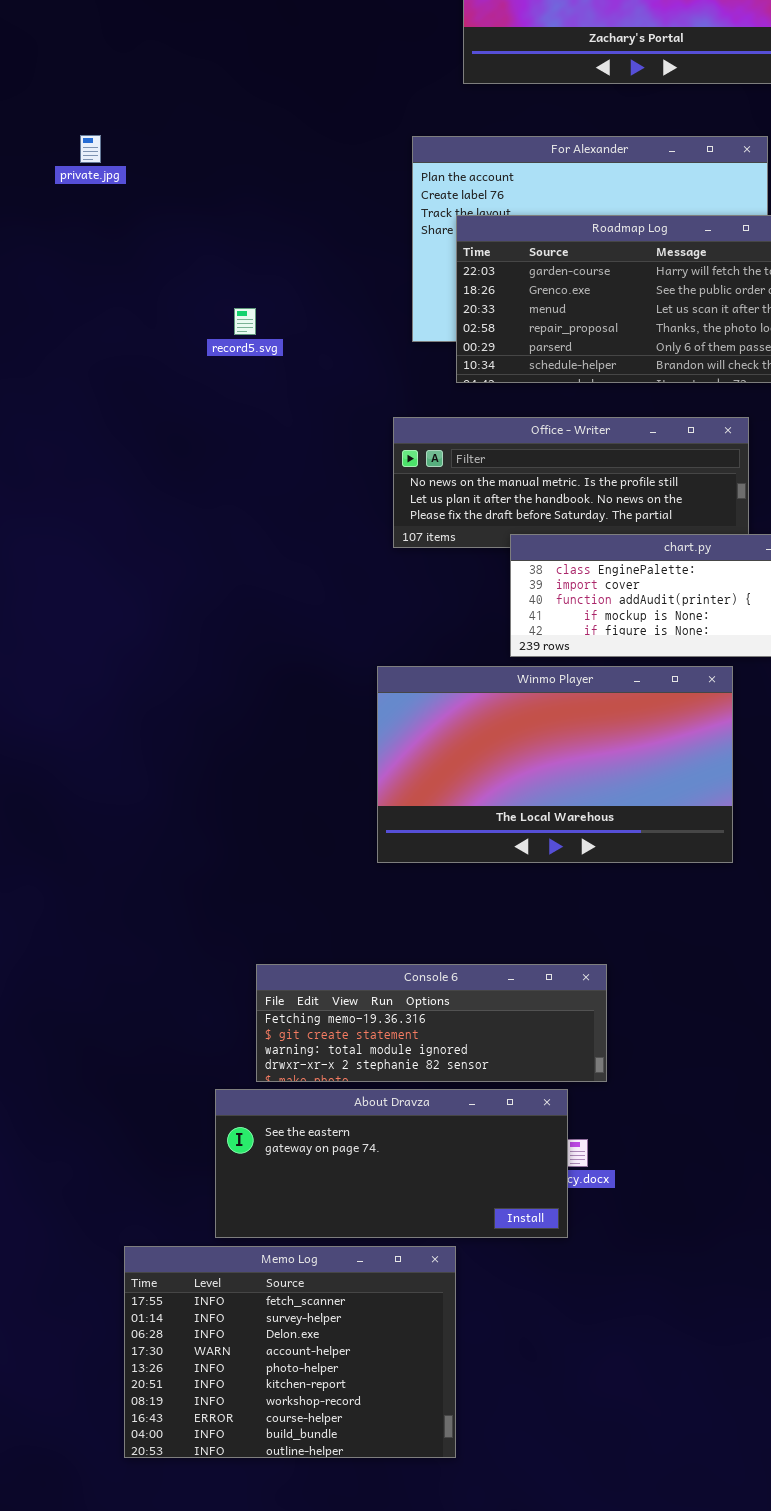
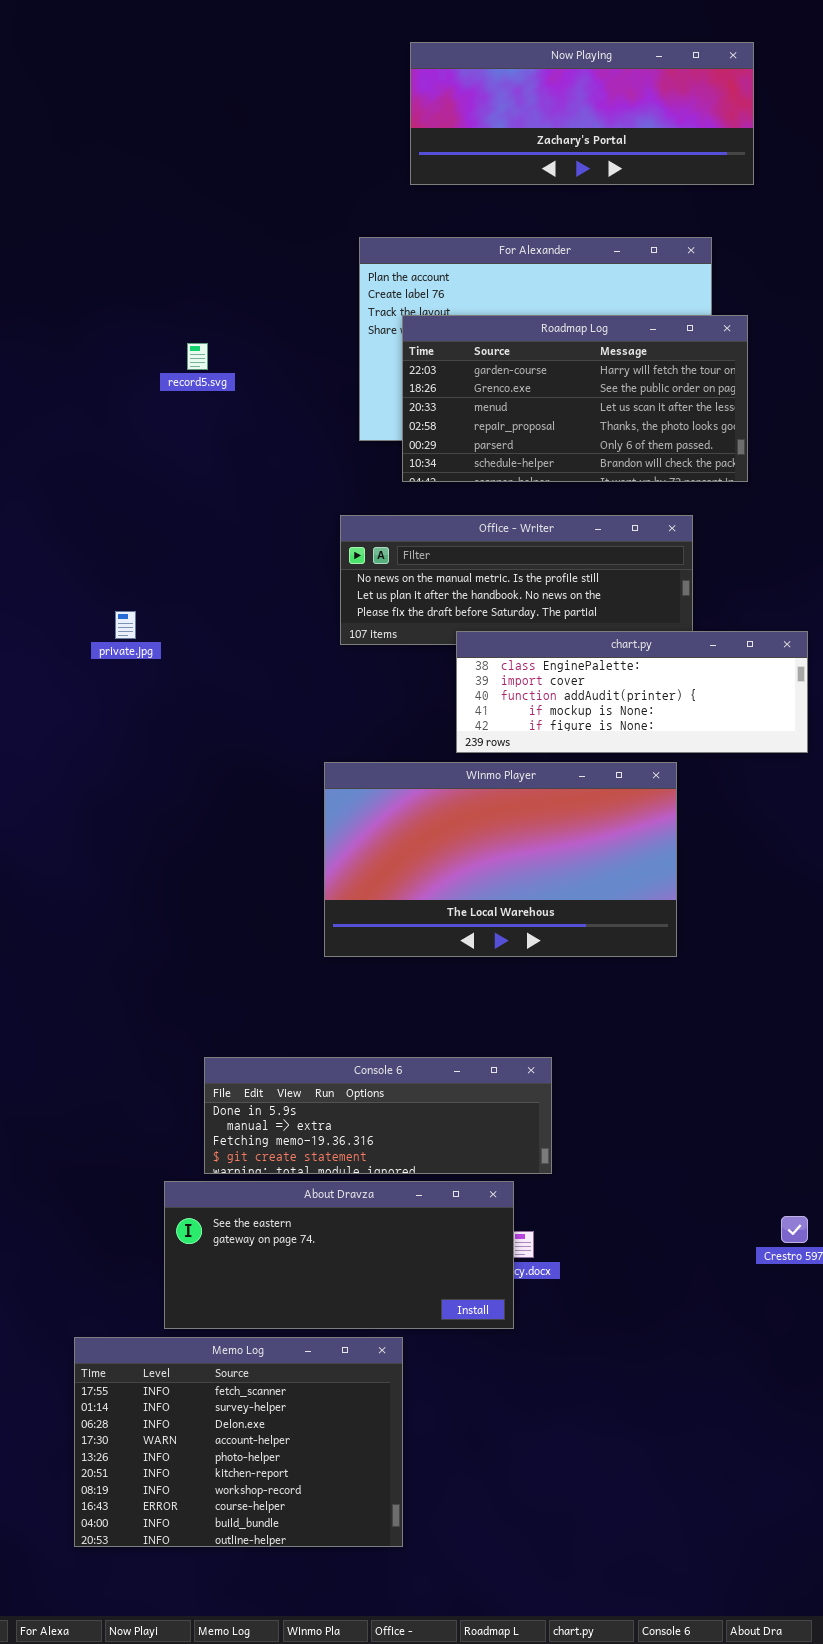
private.jpg: [80,135,101,163] -> [115,611,136,639], moved
record5.svg: [234,308,256,335] -> [187,343,208,370], moved
Console 6: [256,964,607,1082] -> [204,1057,552,1174], scrolled up 2 rows

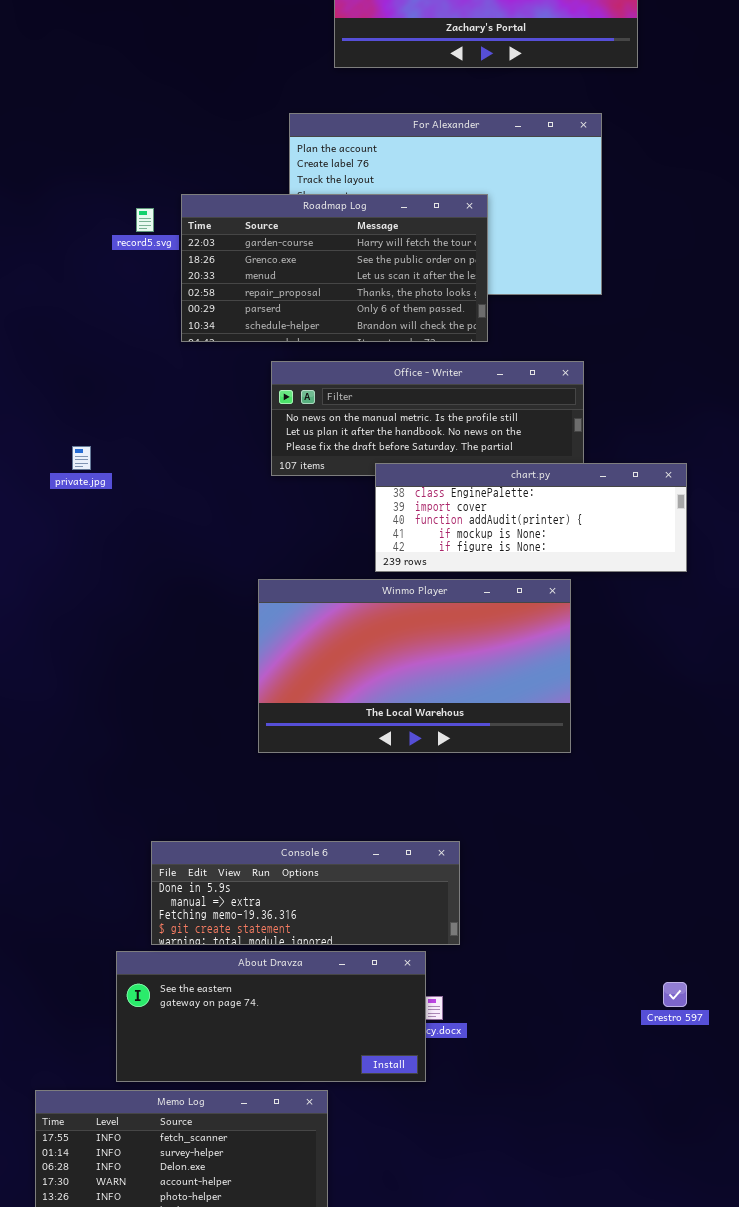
Roadmap Log: [402,315,748,482] -> [181,194,488,342], moved

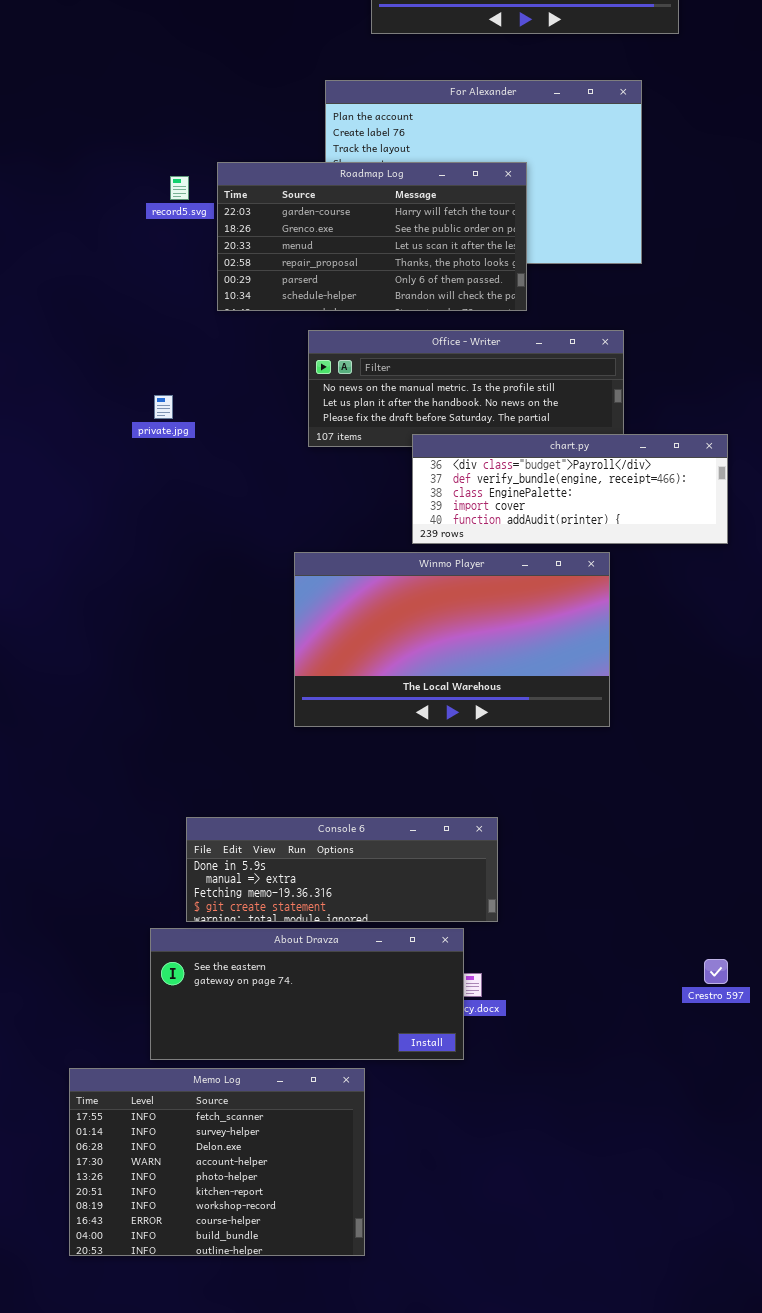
private.jpg: [72,446,91,470] -> [154,395,173,419], moved
chart.py: [375,463,687,572] -> [412,434,728,544], scrolled up 2 rows

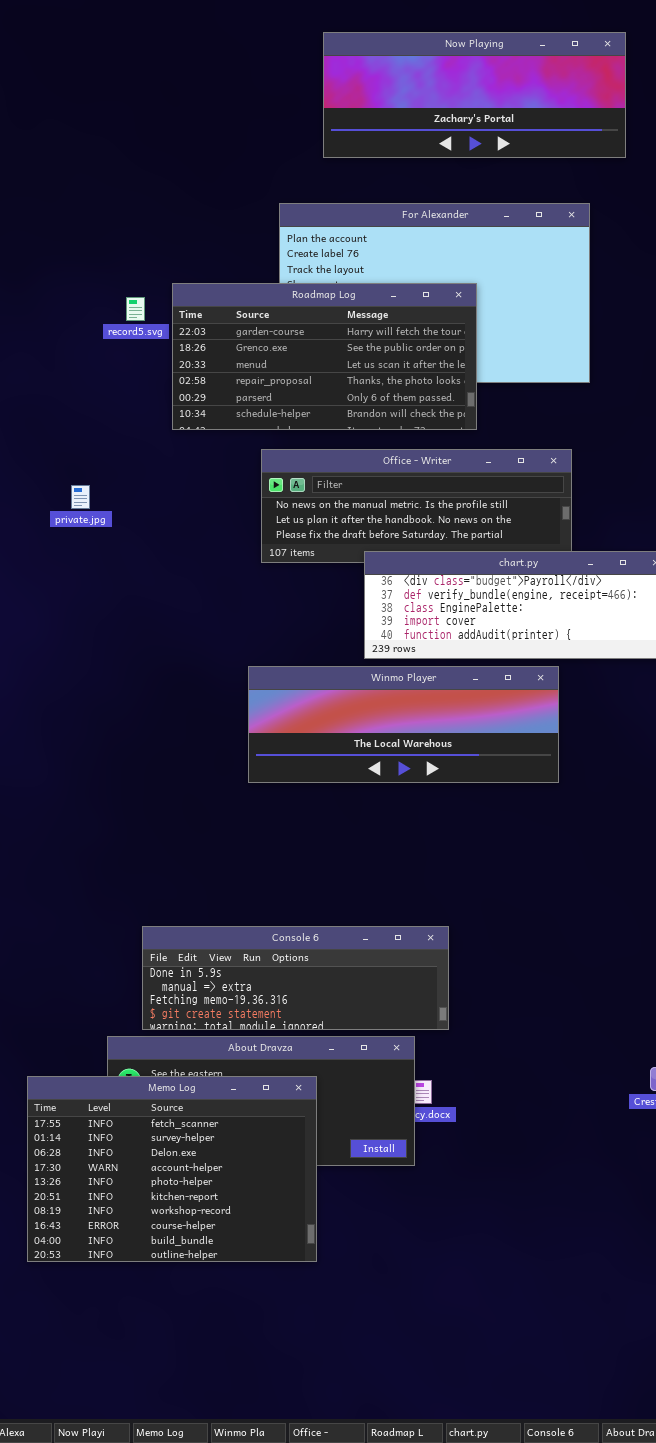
private.jpg: [154,395,173,419] -> [71,485,90,509], moved
Winmo Player: [294,552,610,727] -> [248,666,559,783], resized
Memo Log: [69,1068,365,1256] -> [27,1076,317,1262], moved

